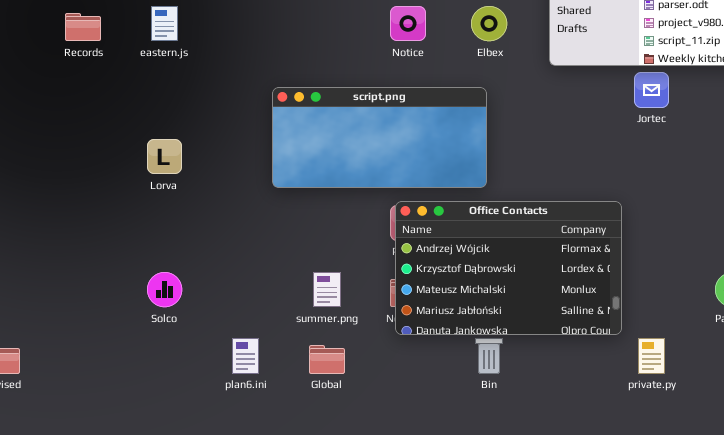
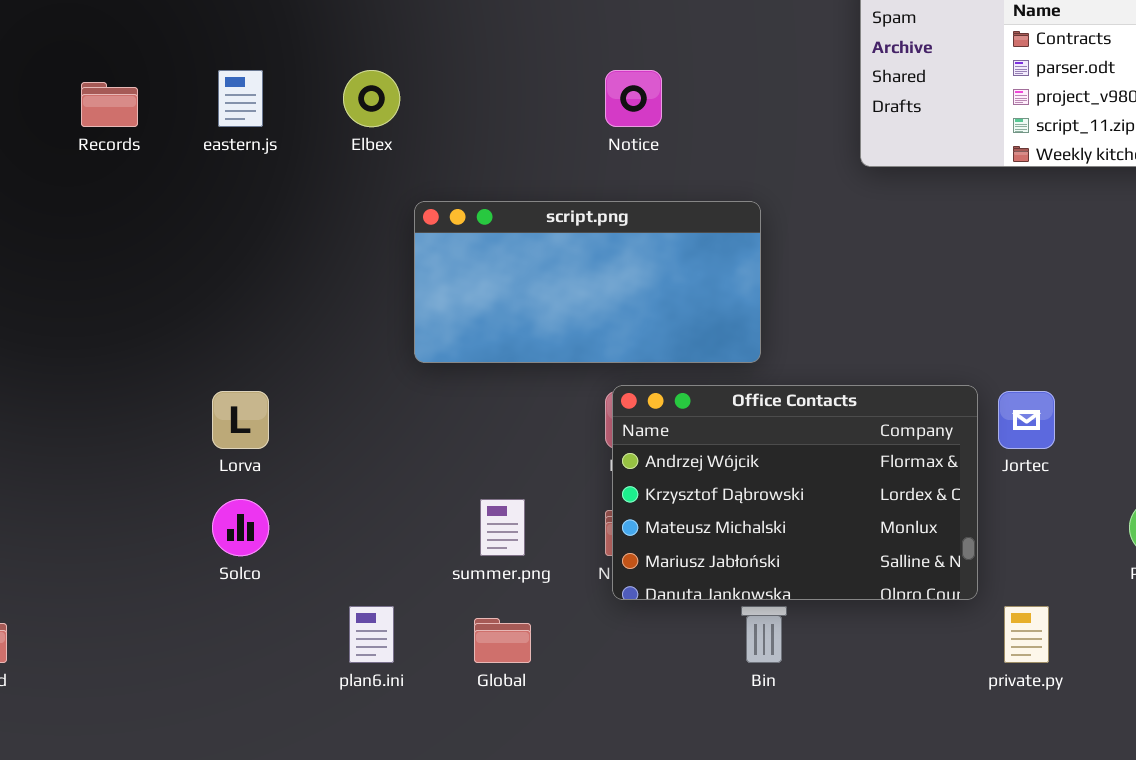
Elbex: [471,6,507,41] -> [343,70,400,127], moved
Jortec: [634,72,669,108] -> [998,391,1055,449], moved
Lorva: [147,139,182,174] -> [212,391,269,449], moved

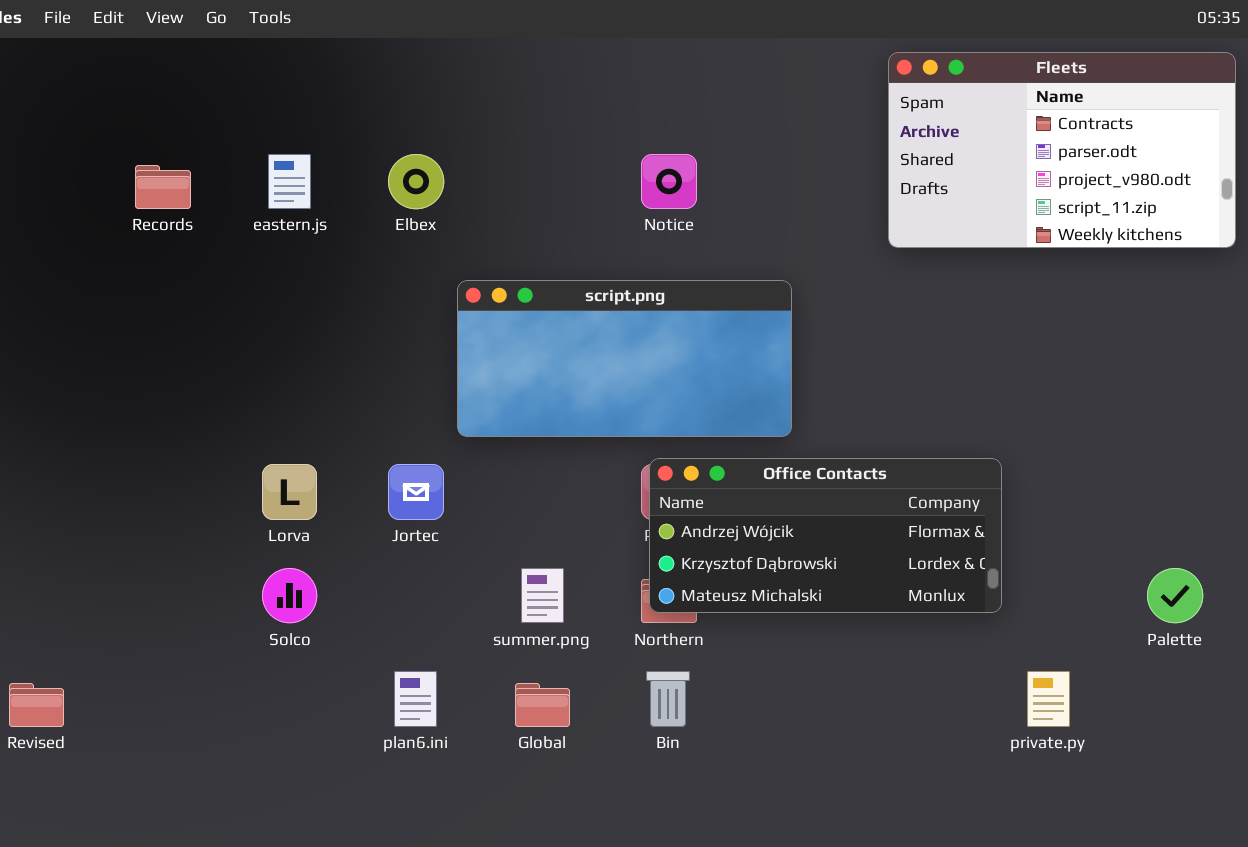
Office Contacts: [612,385,978,600] -> [649,458,1002,613], resized
Jortec: [998,391,1055,449] -> [388,464,444,520], moved
Bin: [741,606,787,663] -> [646,671,690,727], moved

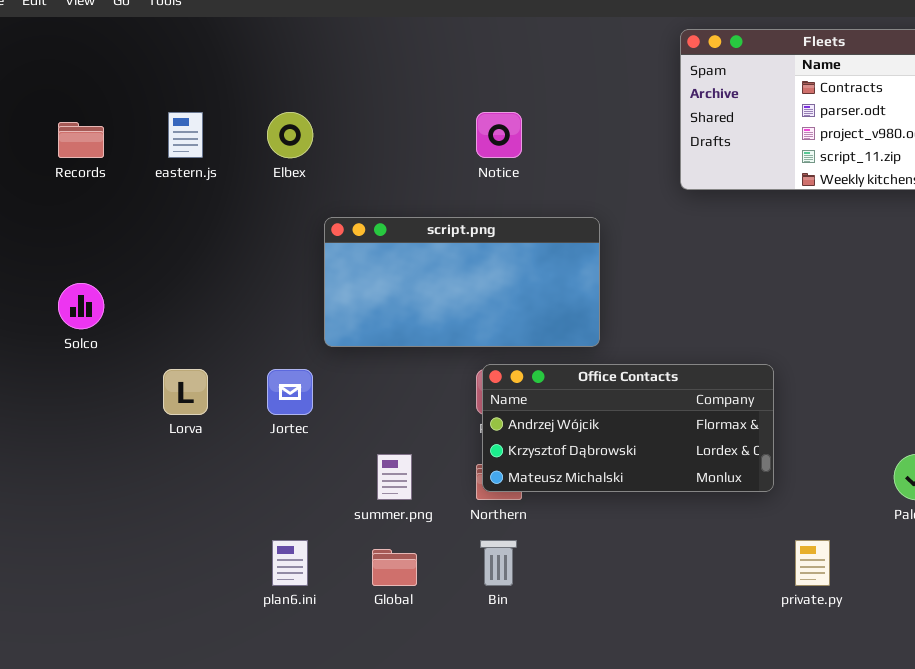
Solco: [262,568,317,623] -> [58,283,104,329], moved

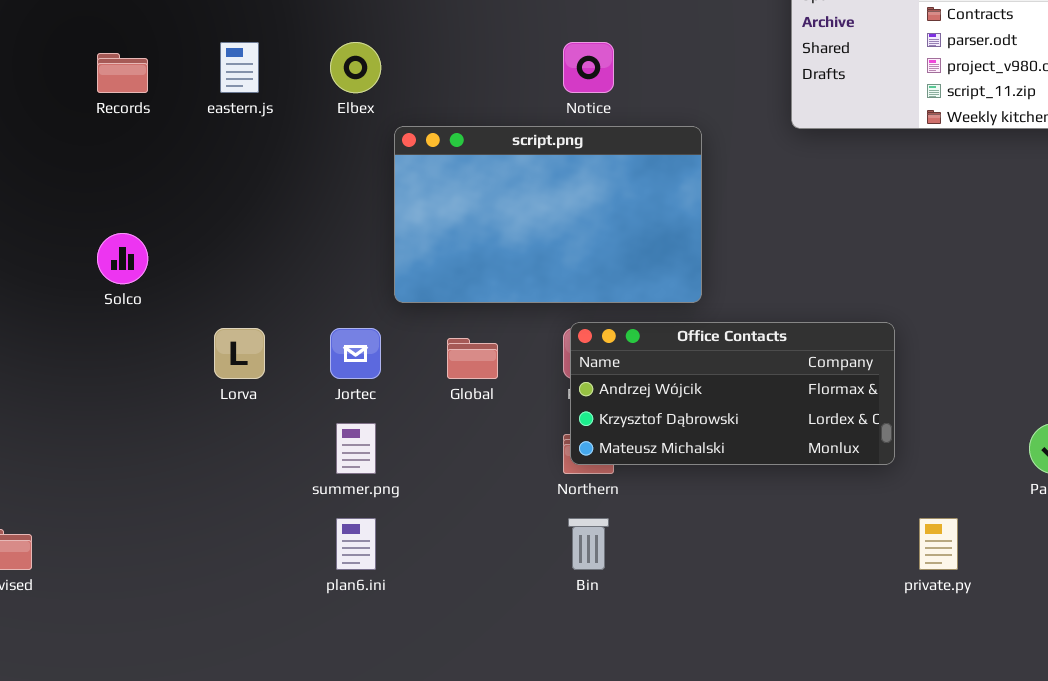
script.png: [324,217,600,347] -> [394,126,702,303], resized
summer.png: [377,454,412,500] -> [336,423,376,474], moved
Global: [372,549,417,586] -> [447,338,498,379], moved

